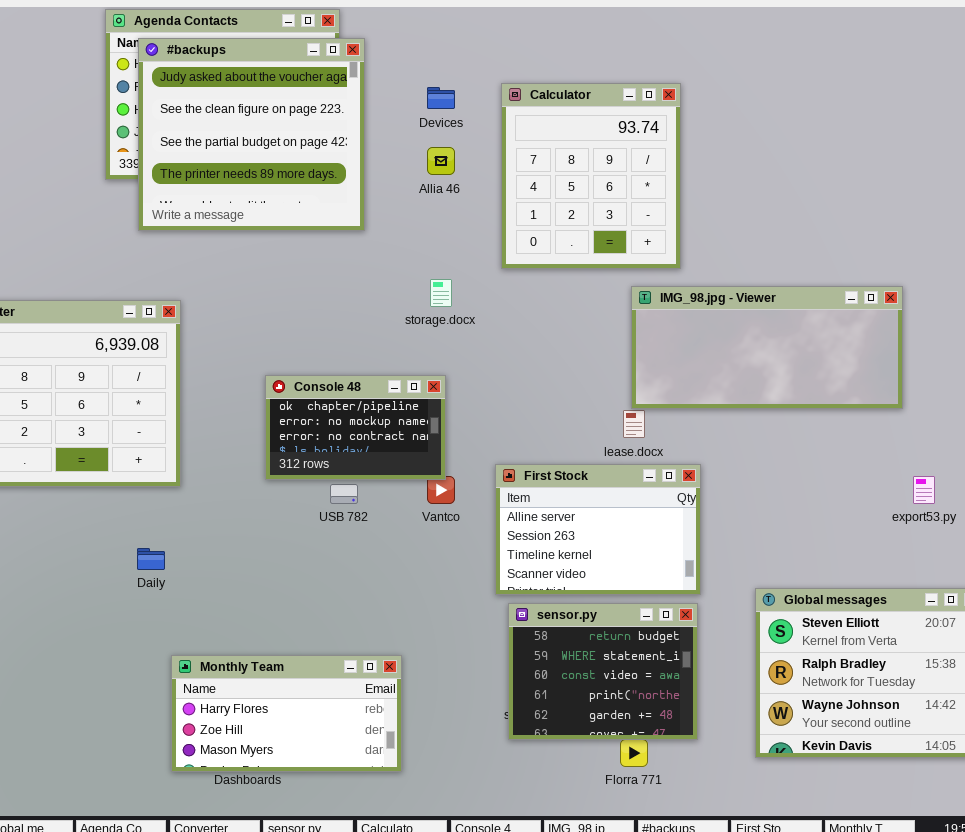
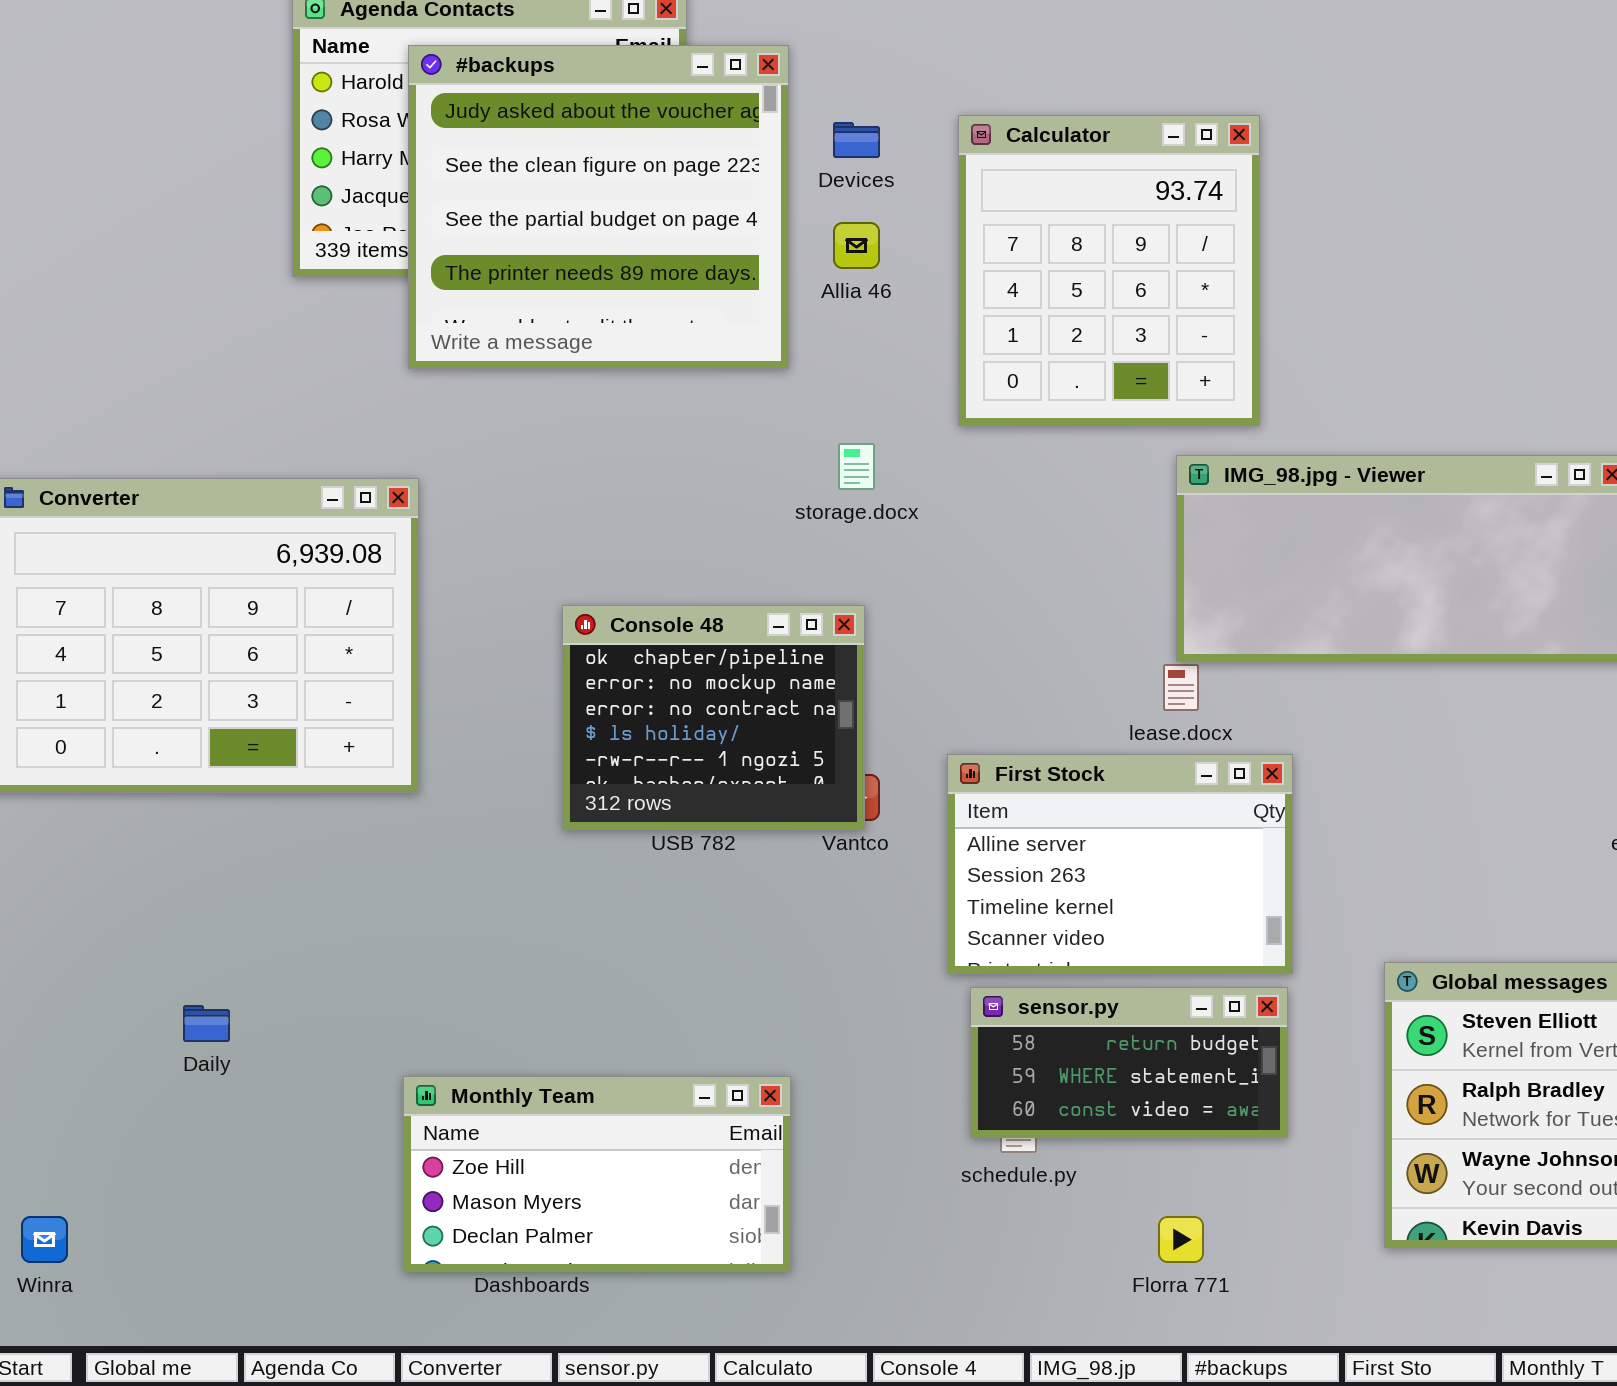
#backups: [138,38,365,231] -> [408,45,789,369], moved
Console 48: [265,375,446,480] -> [562,605,865,830], resized
Daily: [137,548,165,570] -> [183,1005,230,1042], moved
sensor.py: [508,603,698,740] -> [970,987,1288,1138], resized
Monthly Team: [171,655,402,772] -> [403,1076,791,1272], scrolled down 1 row

